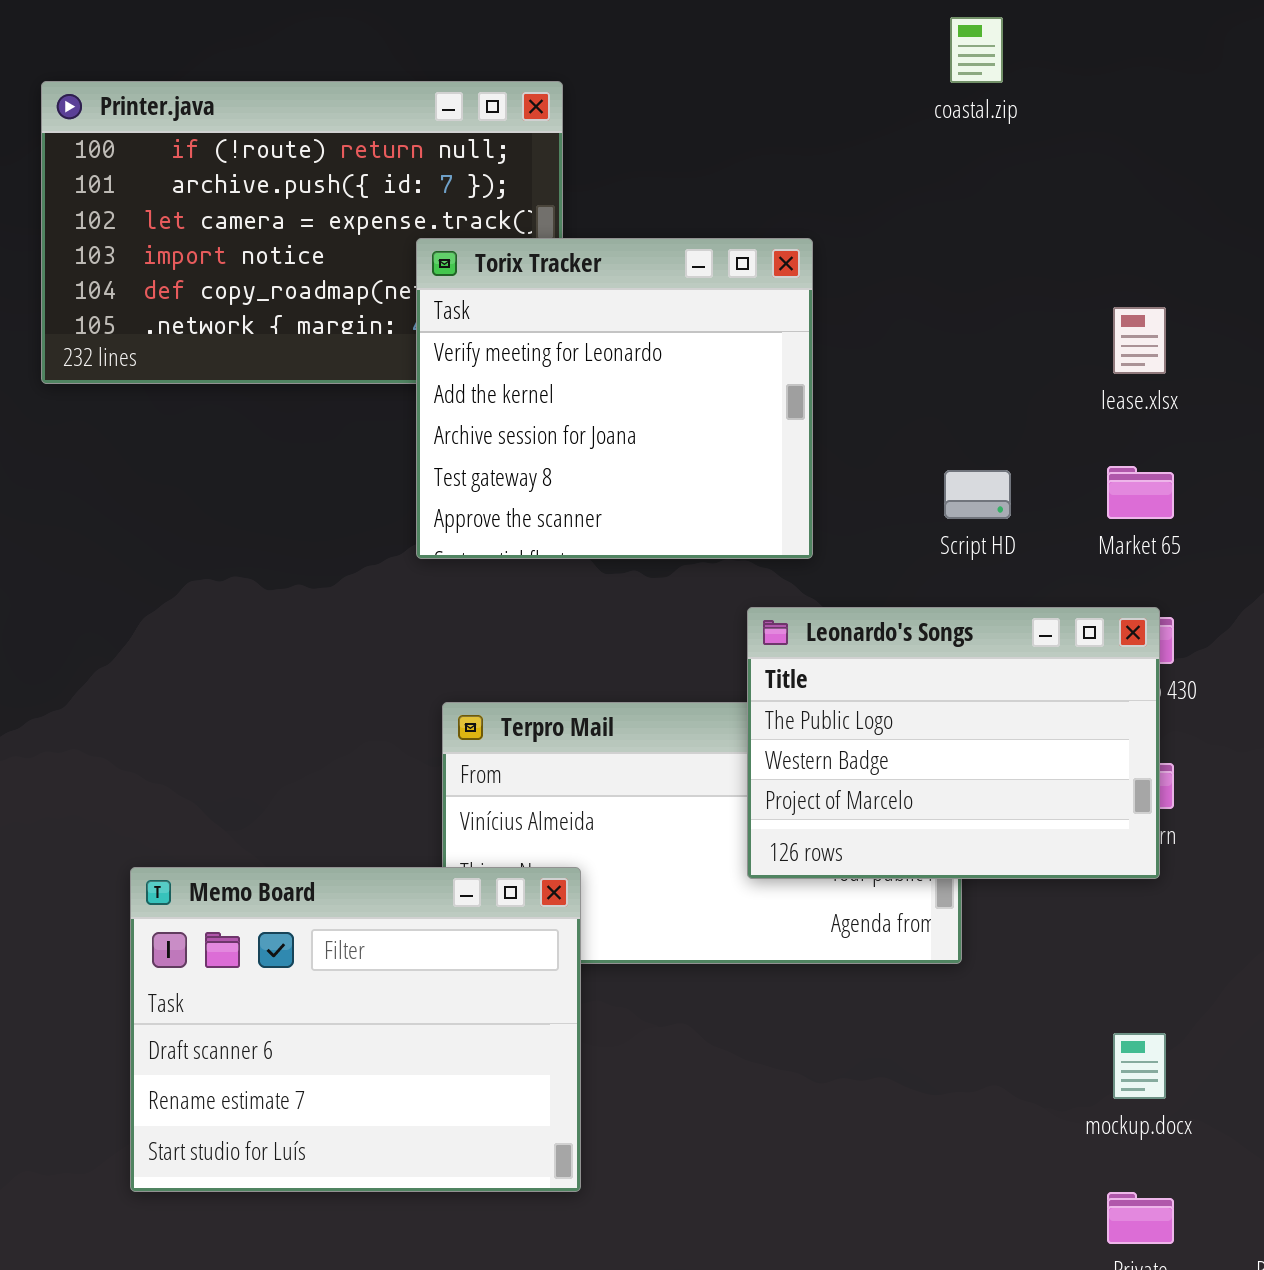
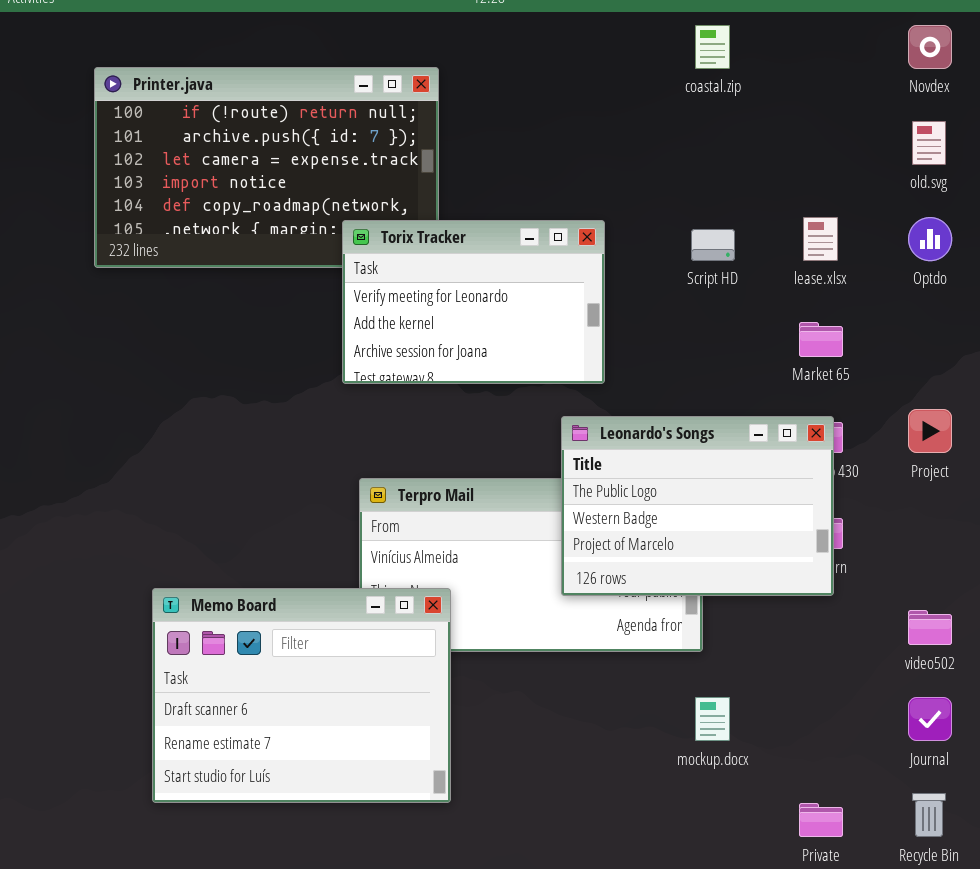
Torix Tracker: [416,238,813,559] -> [342,220,605,384], resized
Script HD: [944,470,1011,519] -> [691,229,735,261], moved
mockup.docx: [1113,1033,1166,1099] -> [695,697,730,741], moved

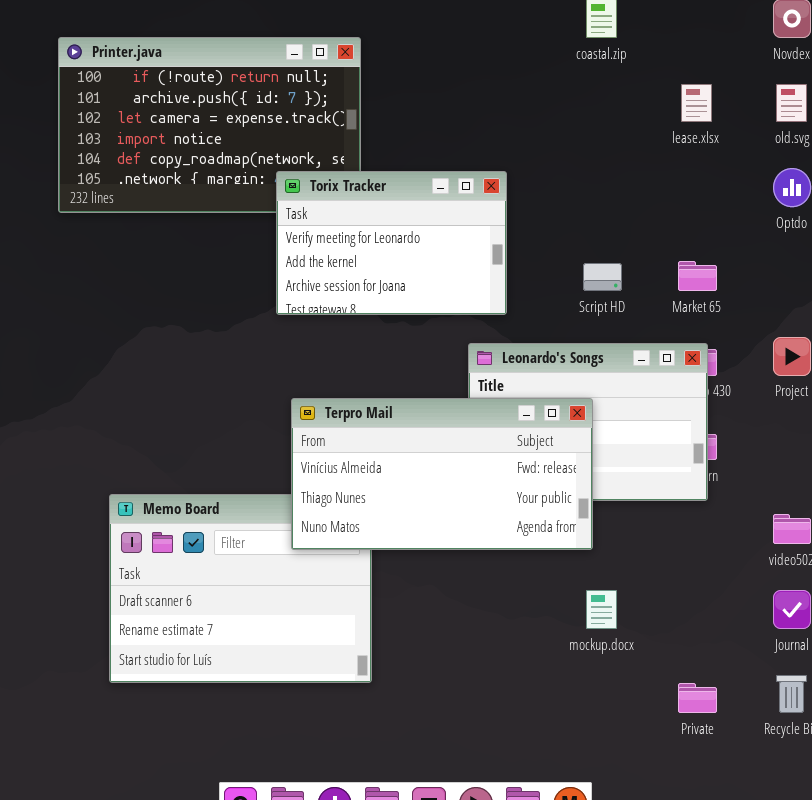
lease.xlsx: [803,217,838,261] -> [681,84,712,122], moved
Script HD: [691,229,735,261] -> [583,263,622,291], moved
Terpro Mail: [359,478,703,652] -> [291,398,593,550], raised

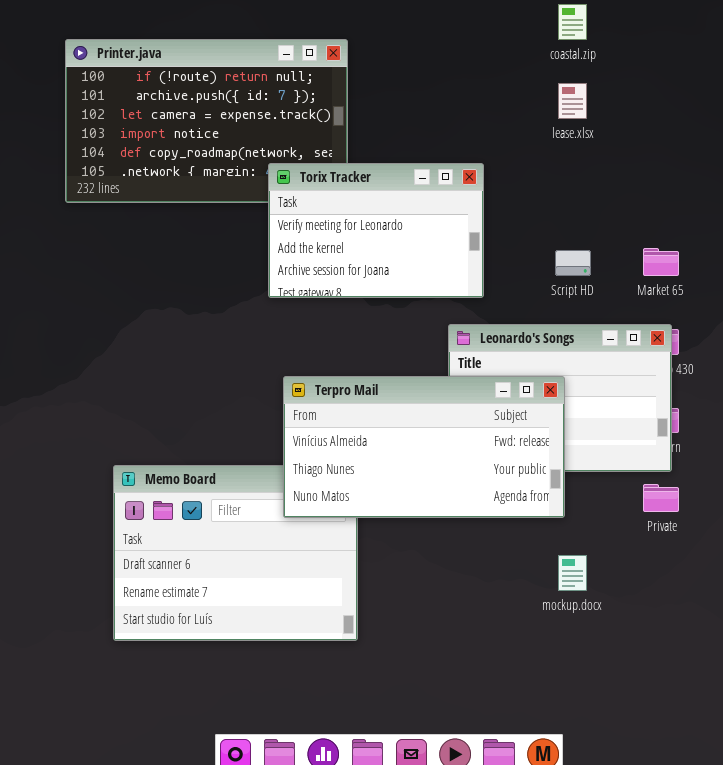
lease.xlsx: [681,84,712,122] -> [558,83,587,119], moved
Private: [678,683,717,713] -> [643,484,679,512], moved

